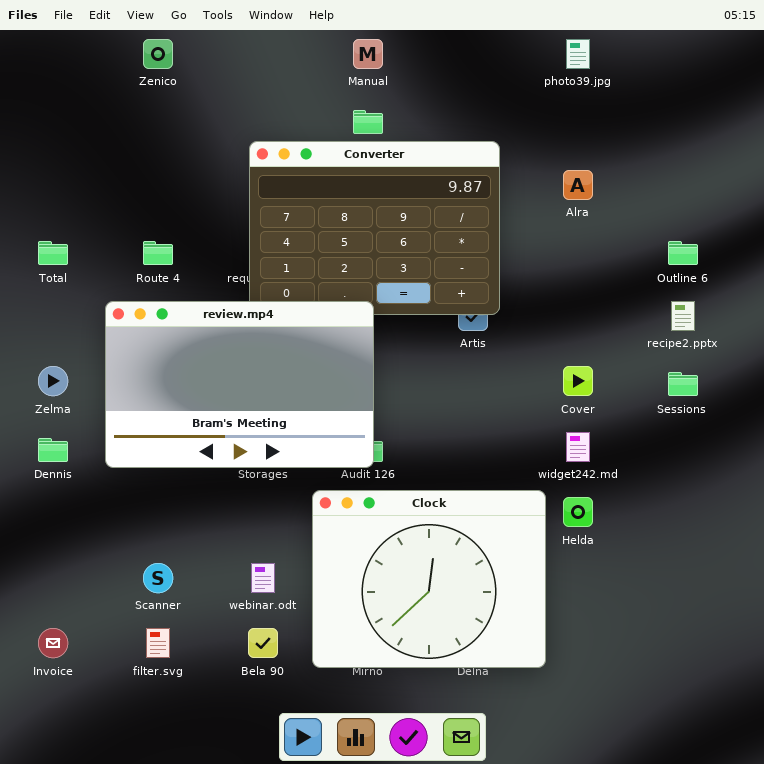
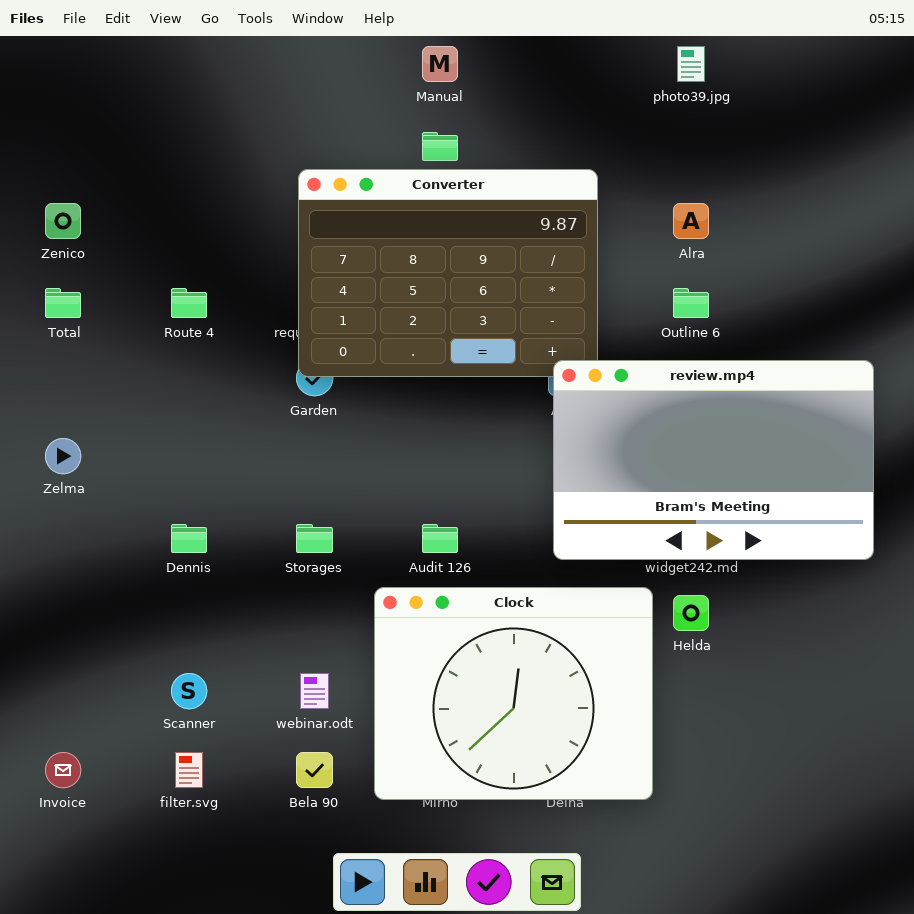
Zenico: [143,39,173,69] -> [45,203,81,239], moved
Outline 6: [668,241,698,265] -> [673,288,709,318], moved
review.mp4: [105,301,374,468] -> [553,360,874,560], moved
Dennis: [38,438,68,462] -> [171,524,207,553], moved

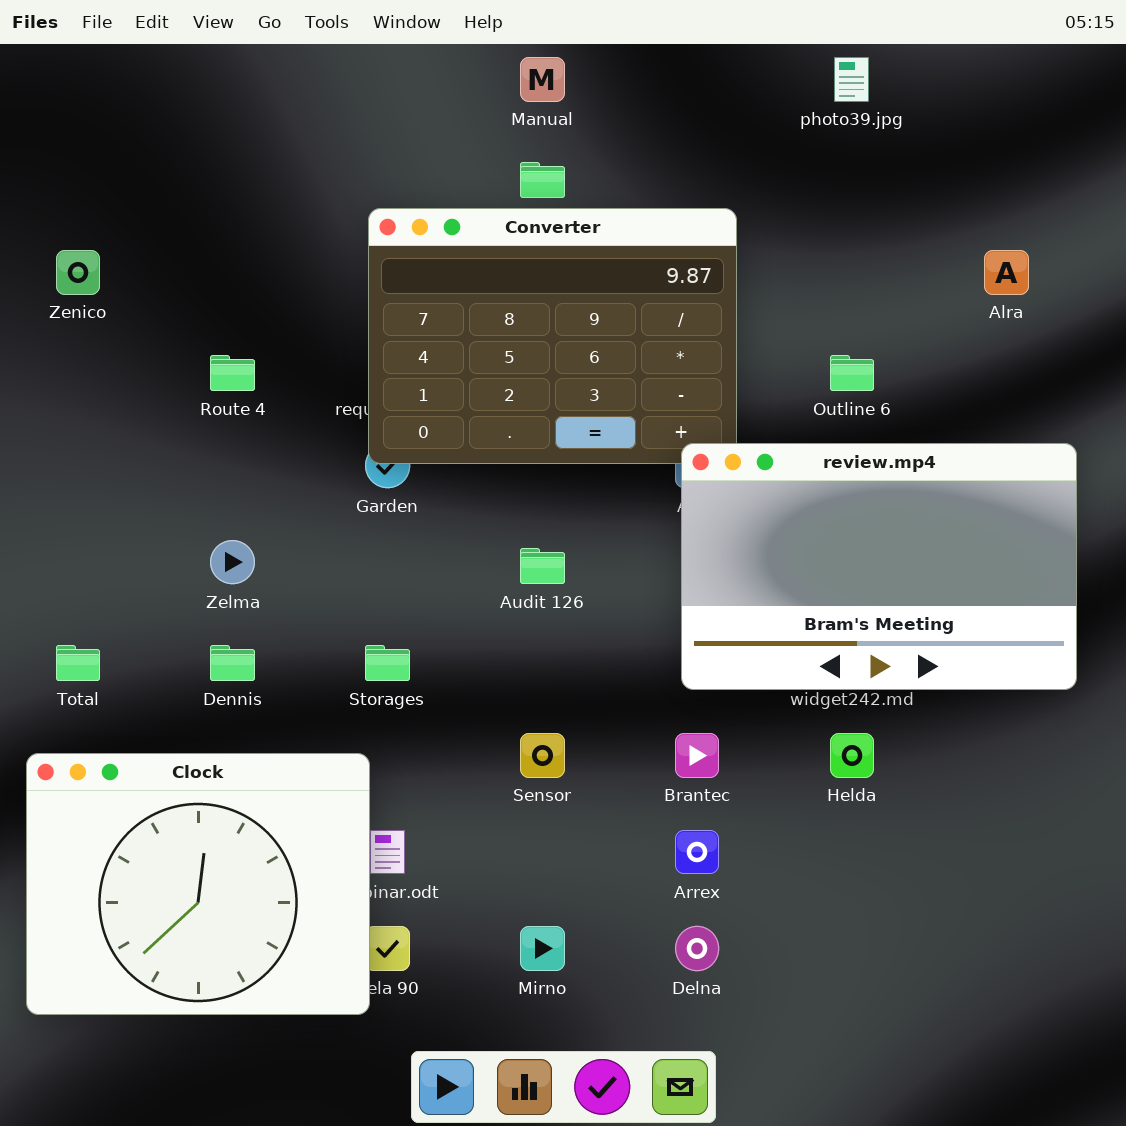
Alra: [673,203,709,239] -> [984,250,1029,295], moved
Total: [45,288,81,318] -> [56,645,100,681], moved
Zelma: [45,438,81,474] -> [210,540,255,584], moved
Audit 126: [422,524,458,553] -> [520,548,565,584], moved
Clock: [374,587,653,800] -> [26,753,370,1015], moved

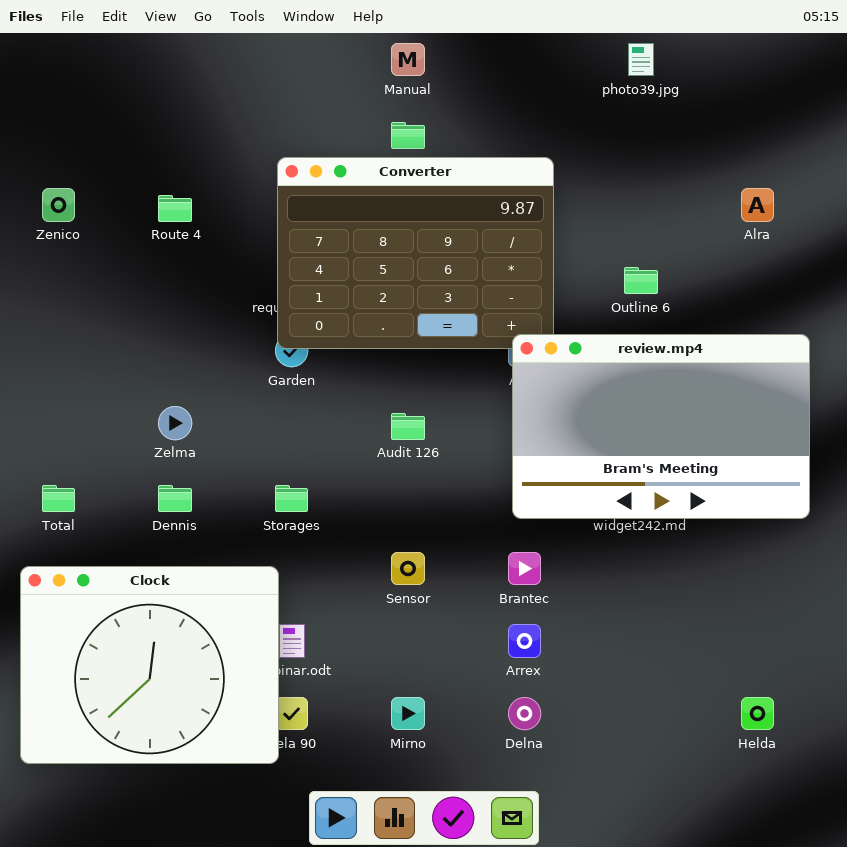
Route 4: [210,355,255,391] -> [158,195,192,222], moved
Helda: [830,733,874,778] -> [741,697,774,730], moved

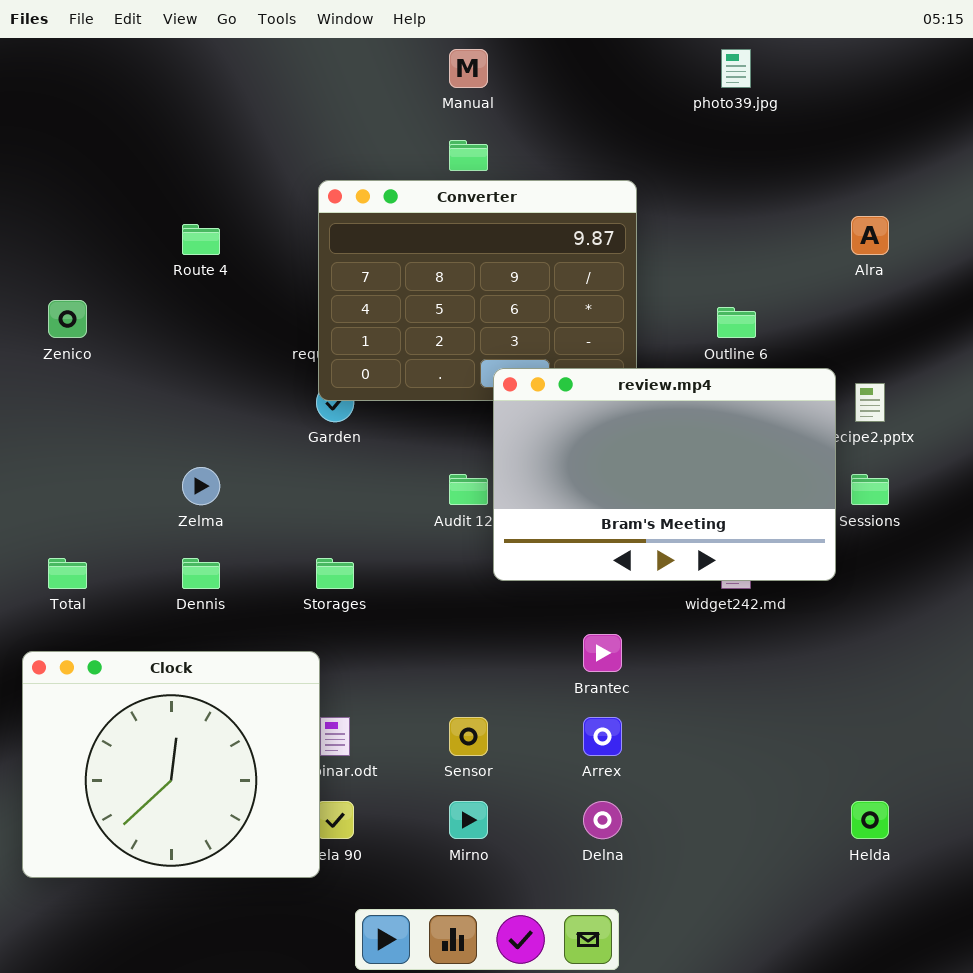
Zenico: [42,188,75,222] -> [48,300,87,338], moved
review.mp4: [512,334,810,519] -> [493,368,836,581], moved
Sensor: [391,552,425,585] -> [449,717,488,756], moved

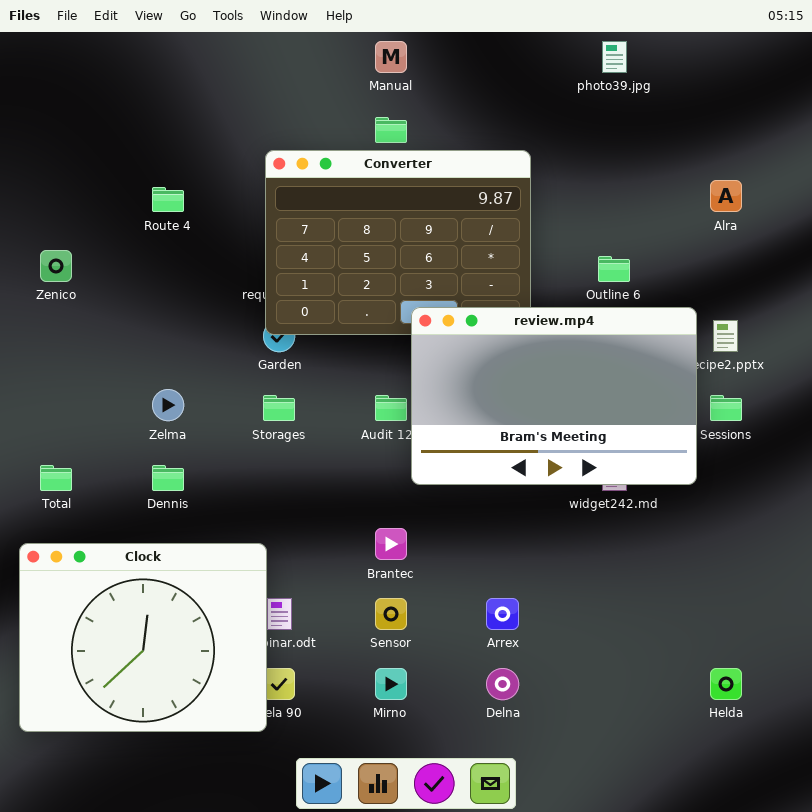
Storages: [316,558,354,589] -> [263,395,295,421], moved
Brantec: [583,634,622,672] -> [375,528,407,560], moved

